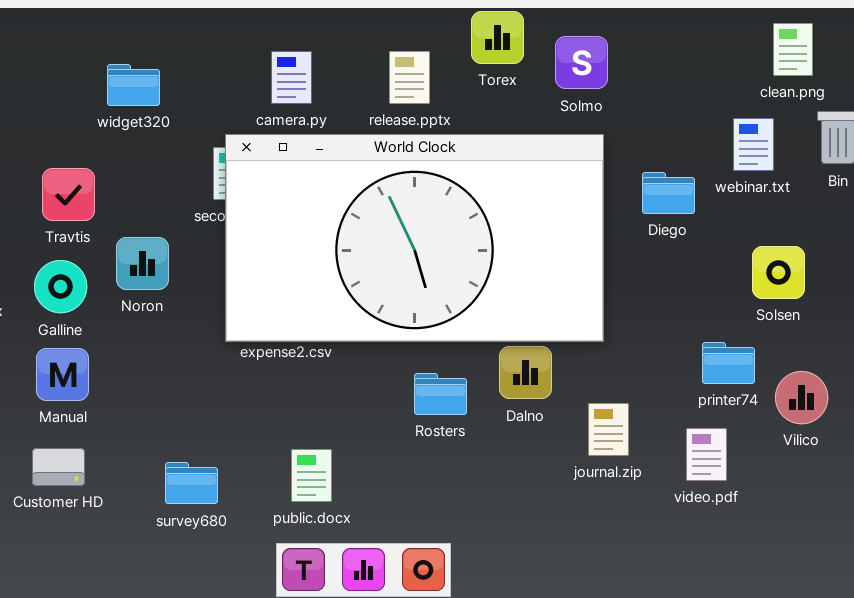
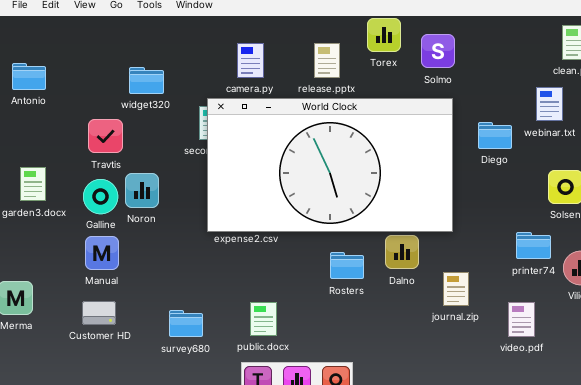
widget320: [107,64,160,106] -> [129,67,164,94], moved
Noron: [116,237,169,290] -> [125,173,159,208], moved
video.pdf: [686,428,727,481] -> [508,302,535,337], moved

